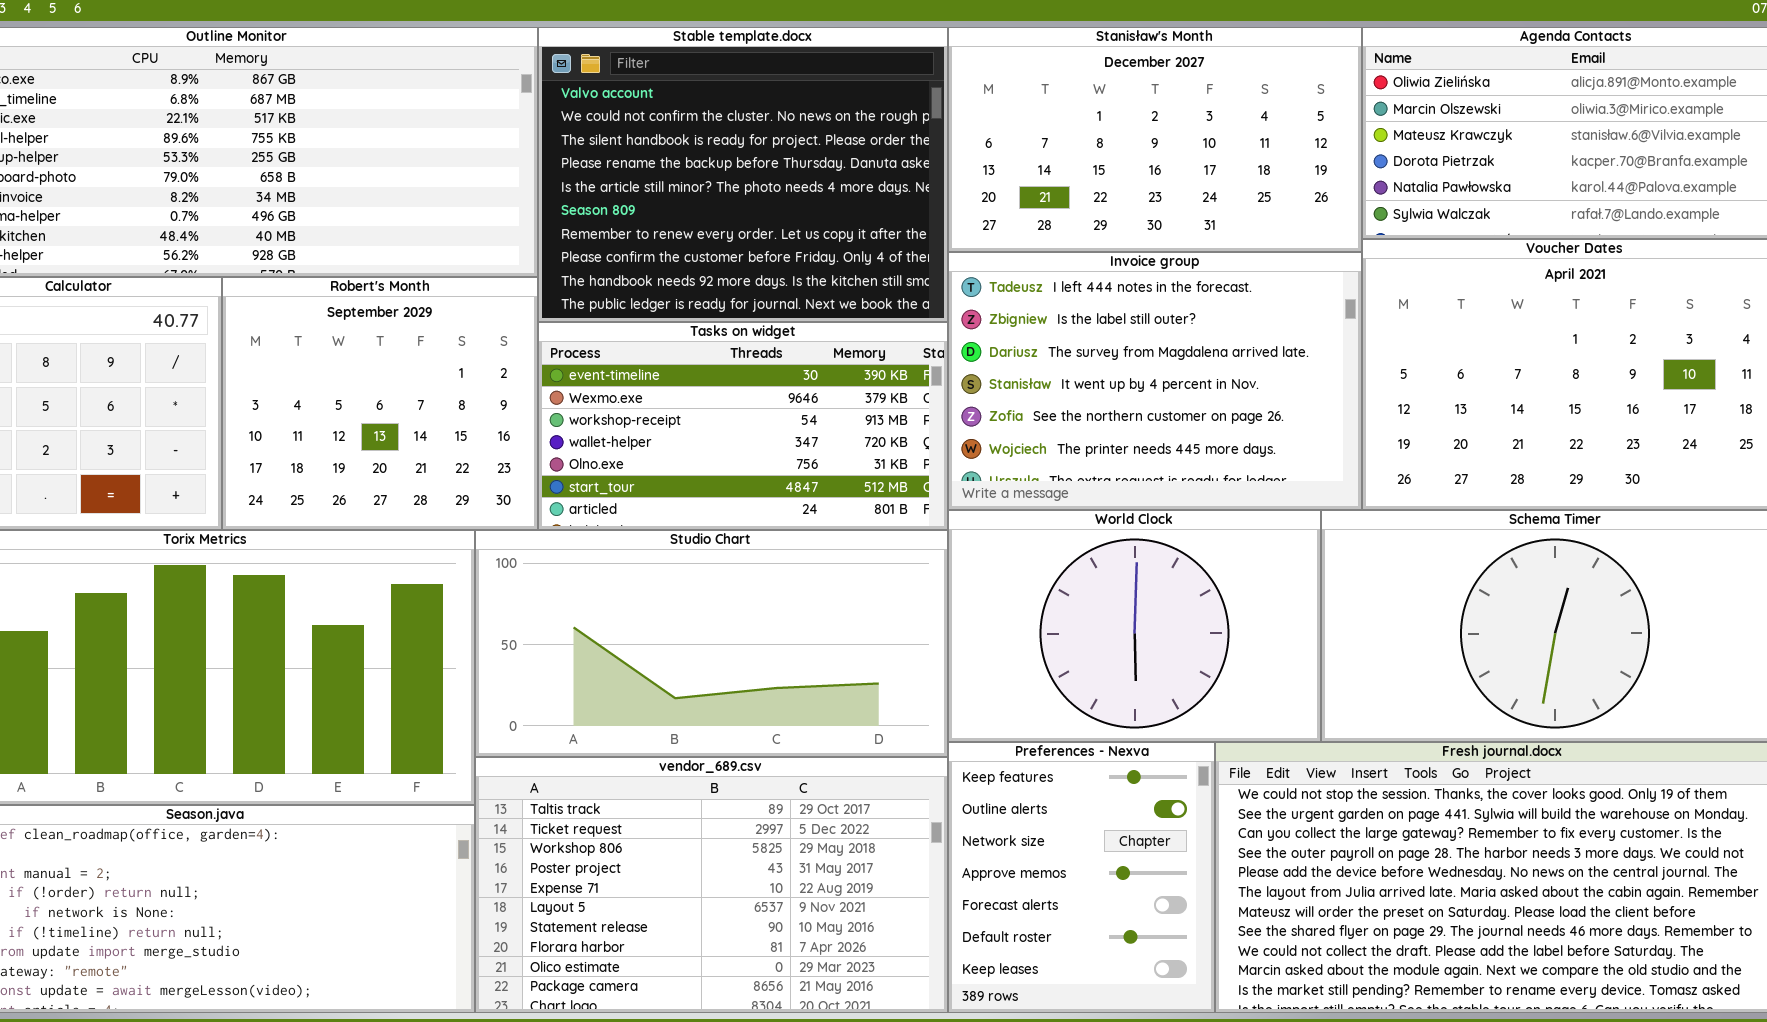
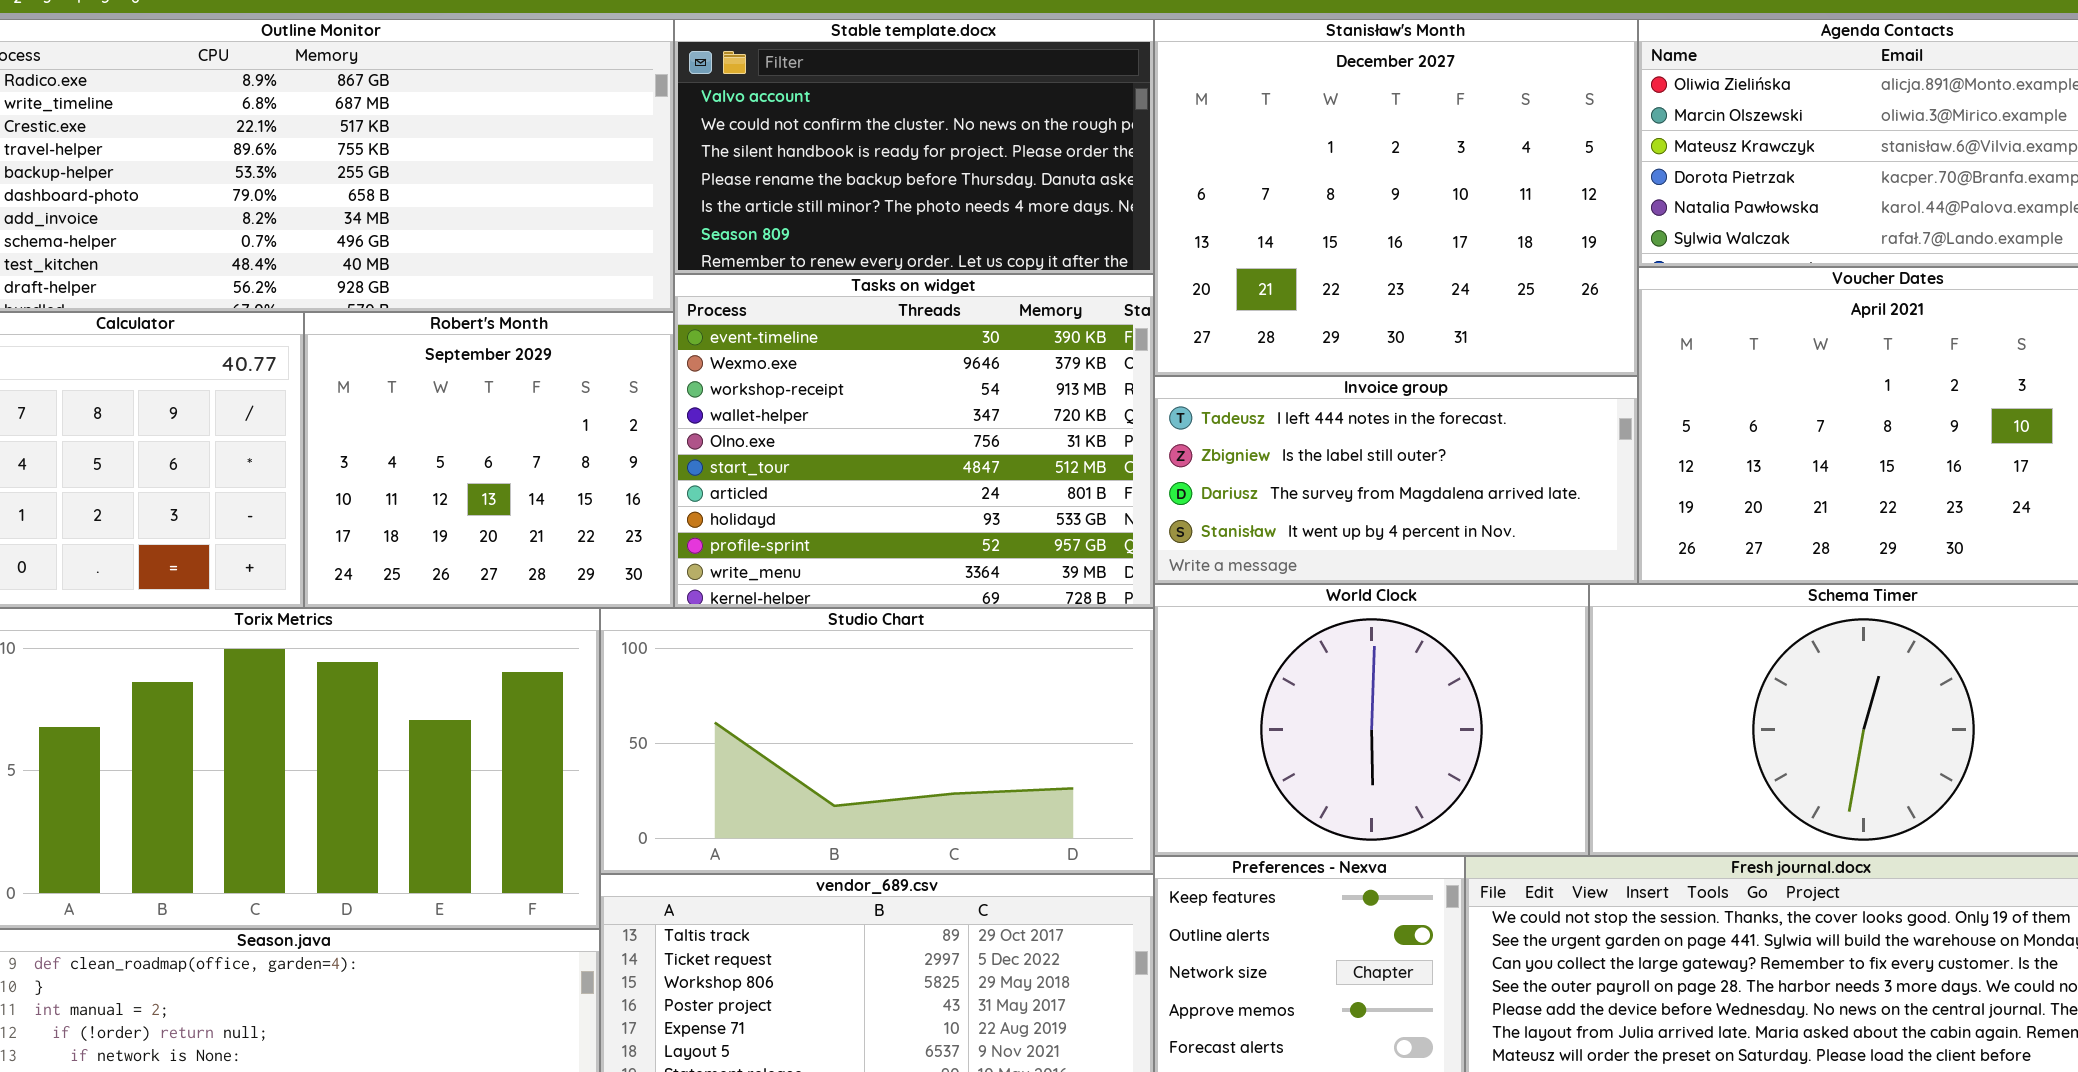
Stable template.docx: [538,27,948,322] -> [674,19,1154,274], resized
Stanisław's Month: [948,27,1362,252] -> [1154,19,1638,376], resized
Invoice group: [948,252,1362,510] -> [1154,376,1638,584], resized
Tasks on widget: [538,322,948,530] -> [674,274,1154,608], resized

